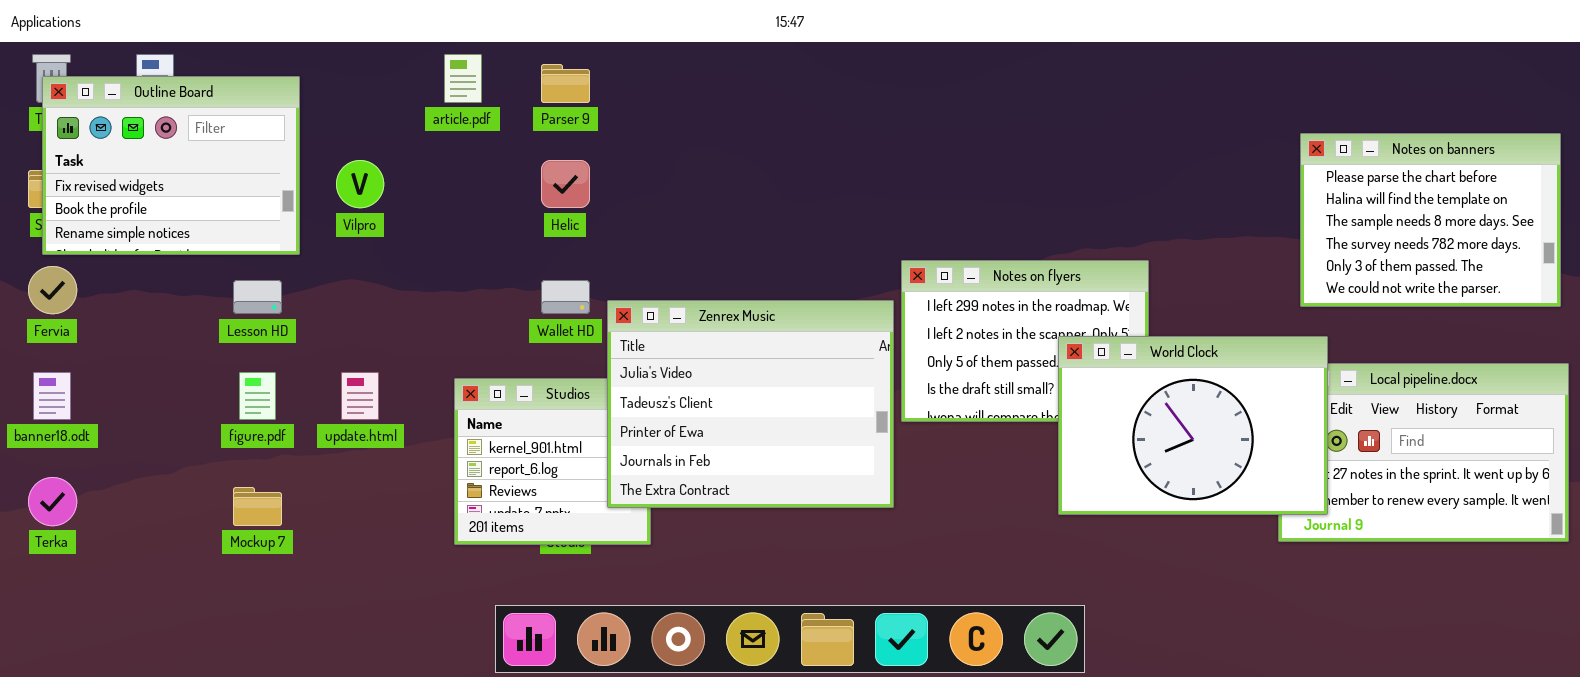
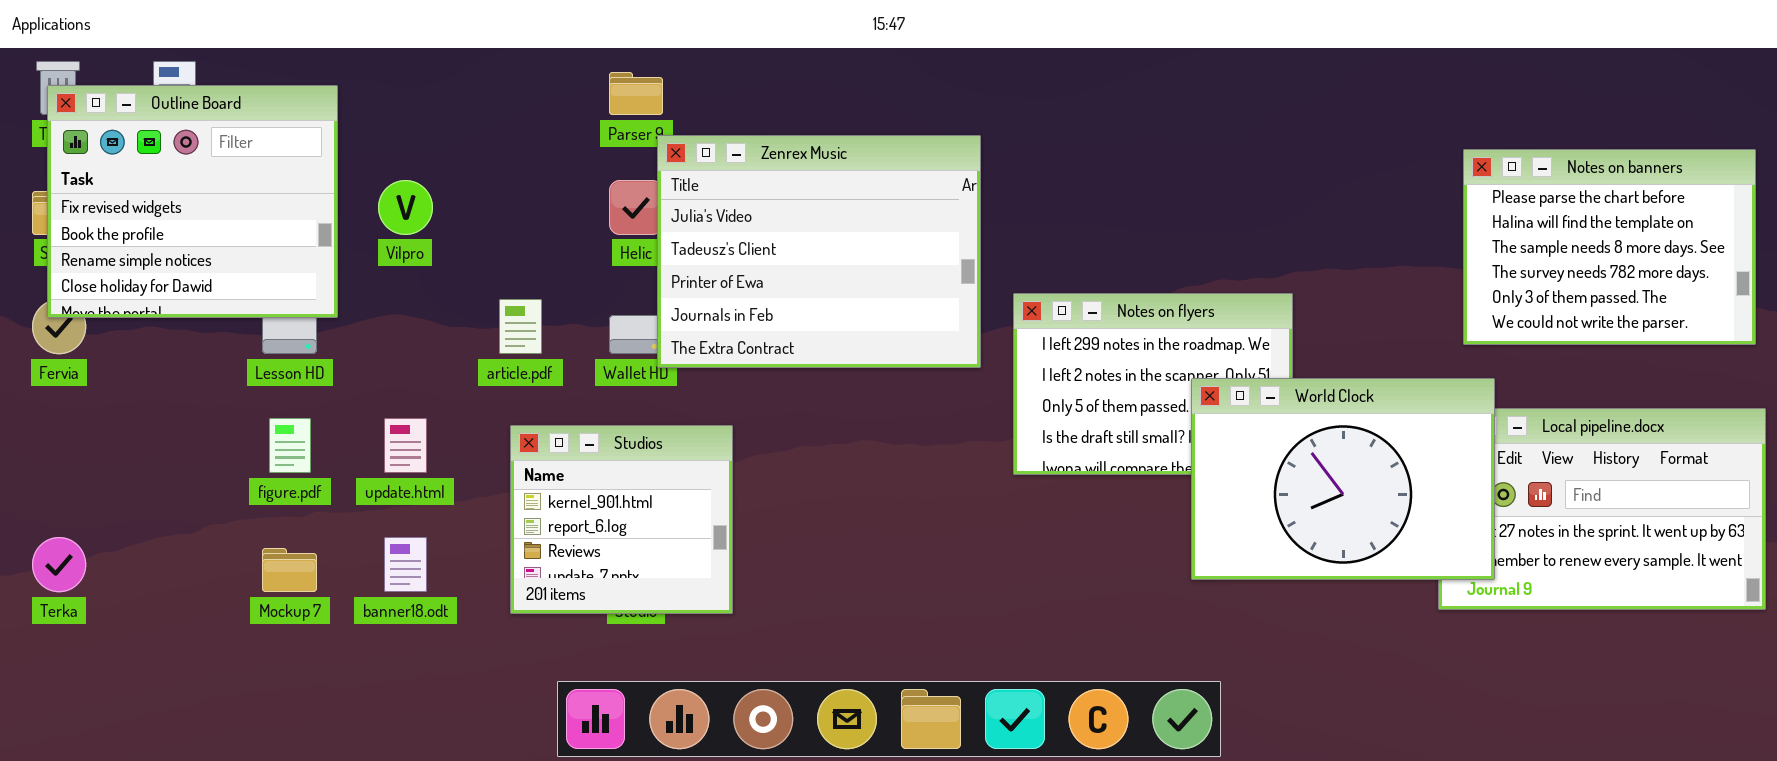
article.pdf: [444,54,482,103] -> [499,299,542,354], moved
Outline Board: [42,76,300,255] -> [47,85,338,318], resized
Zenrex Music: [607,300,894,508] -> [657,135,981,368], moved
banner18.odt: [33,372,71,420] -> [384,537,427,592], moved

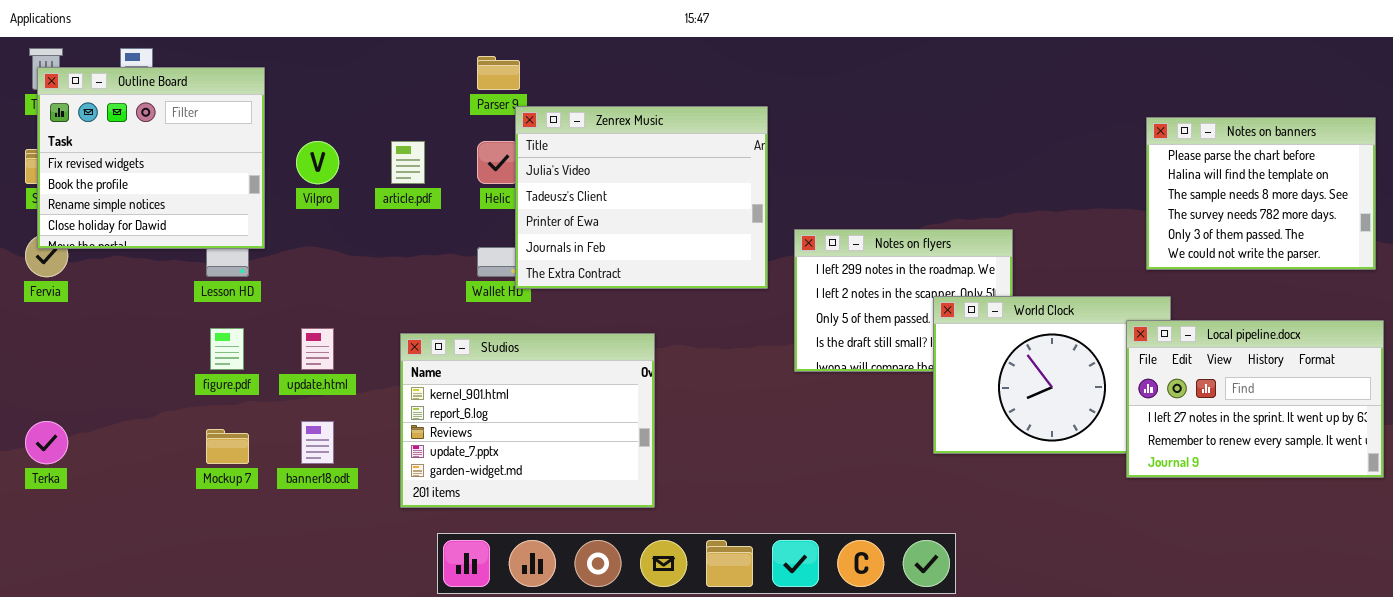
article.pdf: [499,299,542,354] -> [391,141,425,184], moved
Local pipeline.docx: [1438,408,1766,610] -> [1126,320,1384,478], raised
Studios: [510,425,733,614] -> [400,333,655,508], resized

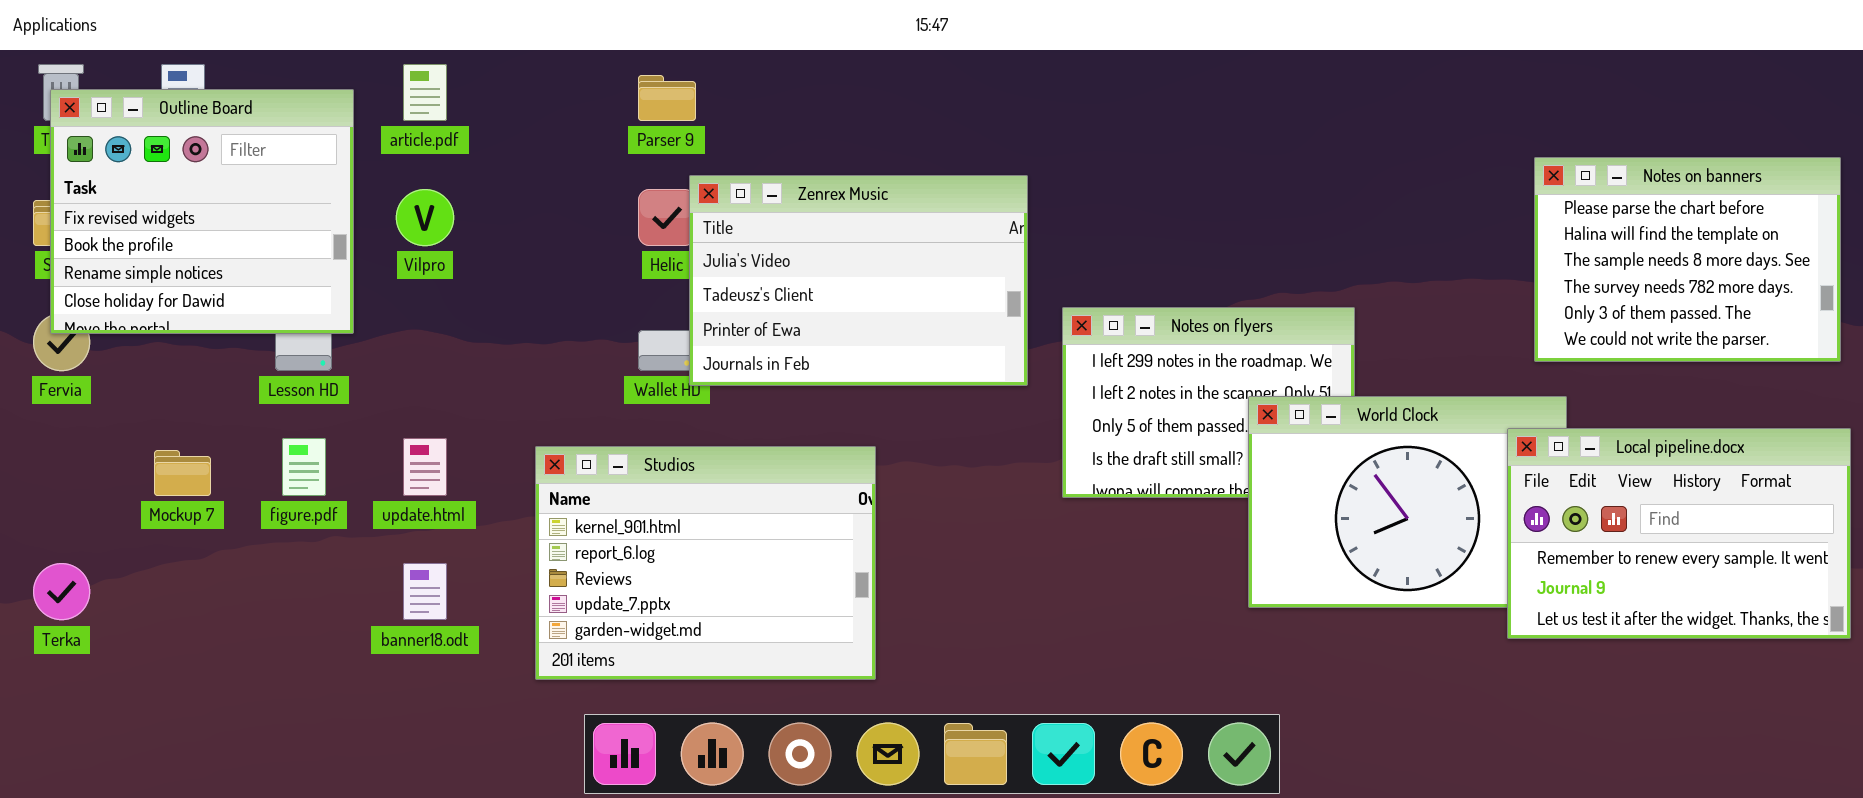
Zenrex Music: [515,106,768,289] -> [689,175,1028,386], resized
article.pdf: [391,141,425,184] -> [403,64,447,121], moved
Local pipeline.docx: [1126,320,1384,478] -> [1507,428,1851,639], scrolled down 1 row
Mockup 7: [206,429,249,464] -> [154,450,211,496], moved

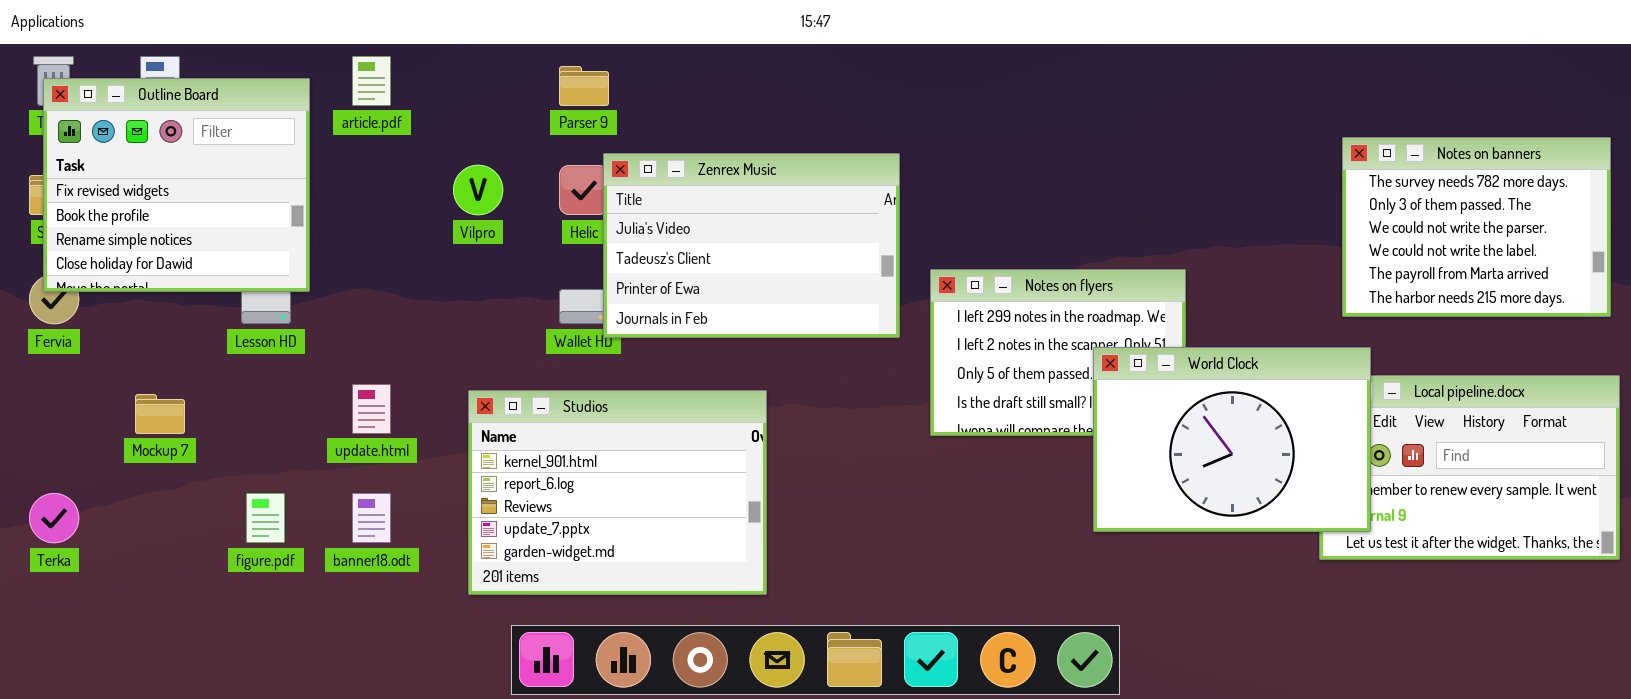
Notes on banners: [1534,157,1841,362] -> [1342,137,1611,317], scrolled down 3 rows
Vilpro: [396,189,454,246] -> [453,165,503,215], moved
World Clock: [1248,396,1567,608] -> [1093,347,1371,532], raised
figure.pdf: [282,438,326,496] -> [246,493,285,543], moved

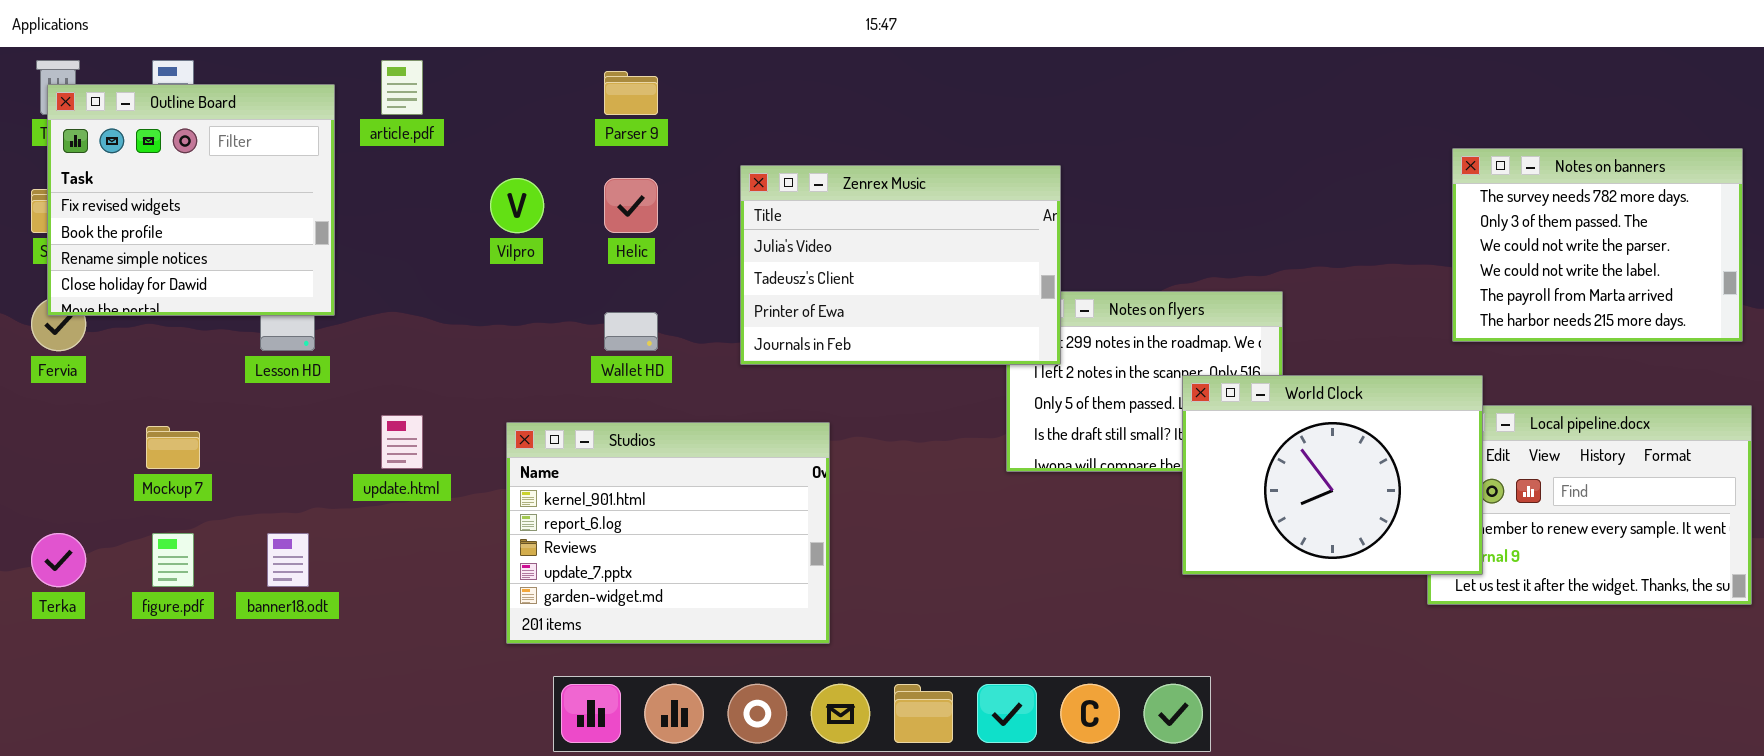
Zenrex Music: [603,153,900,338] -> [740,165,1061,365], moved
figure.pdf: [246,493,285,543] -> [152,533,194,587], moved
banner18.odt: [352,493,391,543] -> [267,533,309,587], moved

